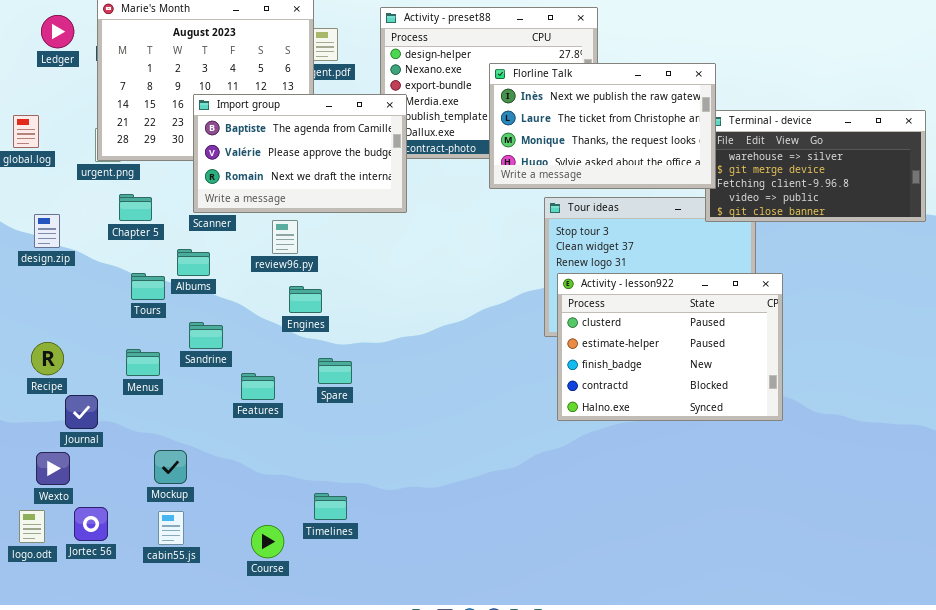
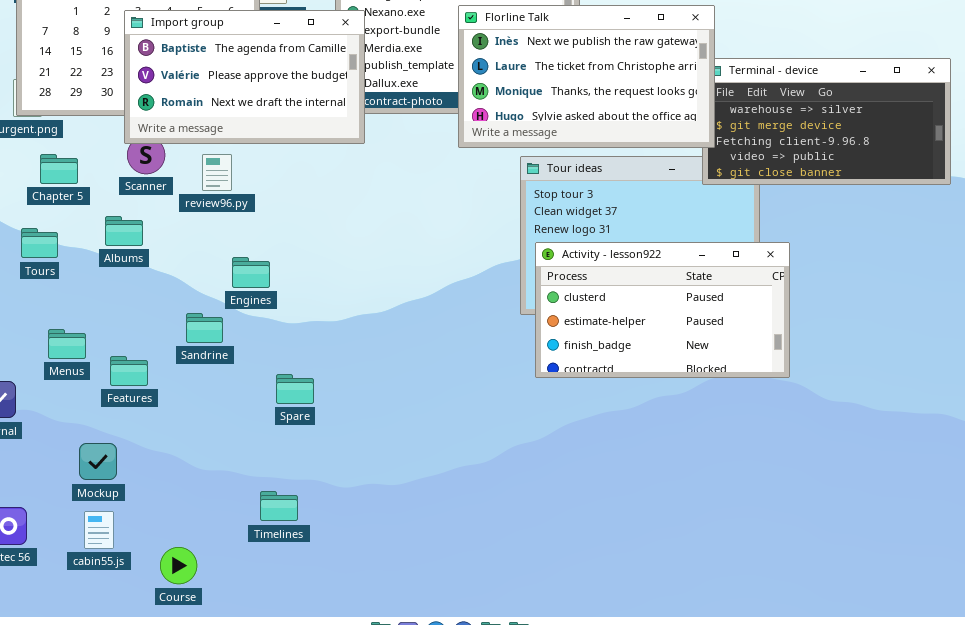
Import group: [193,94,407,213] -> [124,10,365,144], moved
review96.py: [272,220,298,254] -> [202,154,232,191], moved
Tours: [131,273,165,300] -> [21,228,58,258], moved
Activity - lesson922: [557,273,783,421] -> [535,242,790,378], resized
Sandrine: [189,322,223,349] -> [186,313,223,343], moved
Spare: [318,358,352,384] -> [276,374,314,404], moved
Features: [241,373,275,400] -> [110,356,148,386], moved
Course: [251,525,284,558] -> [160,547,197,584], moved

